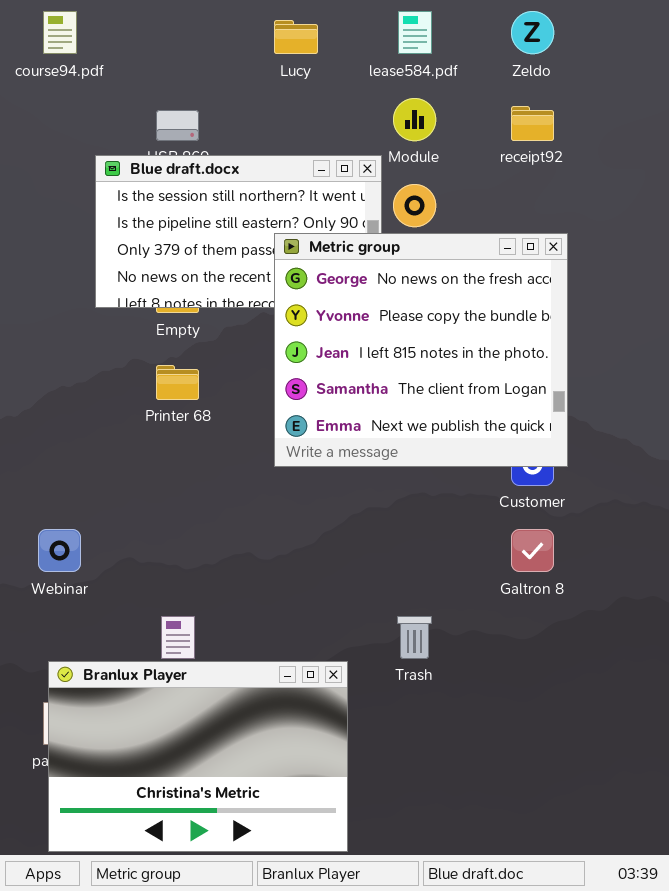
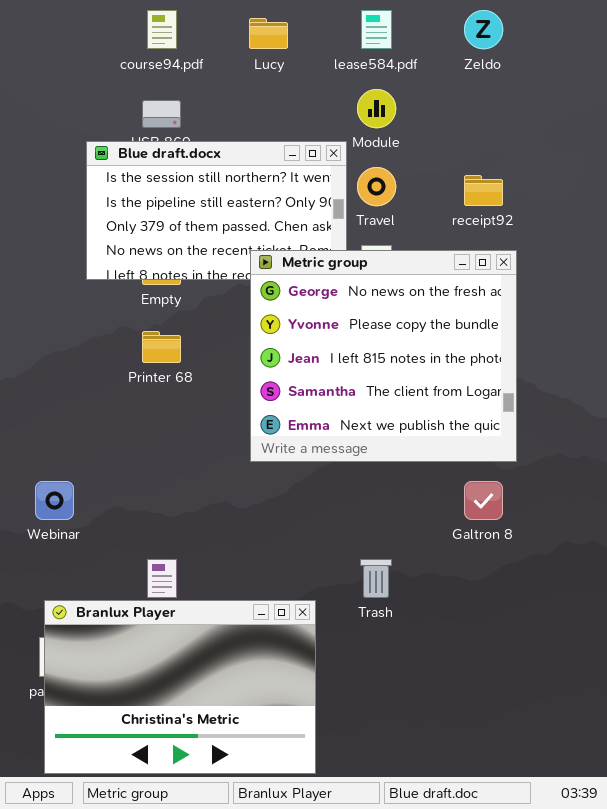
course94.pdf: [43,11,77,54] -> [147,10,177,49], moved
receipt92: [511,106,554,141] -> [464,175,503,206], moved
Metric group: [274,233,568,467] -> [250,250,517,462], moved

